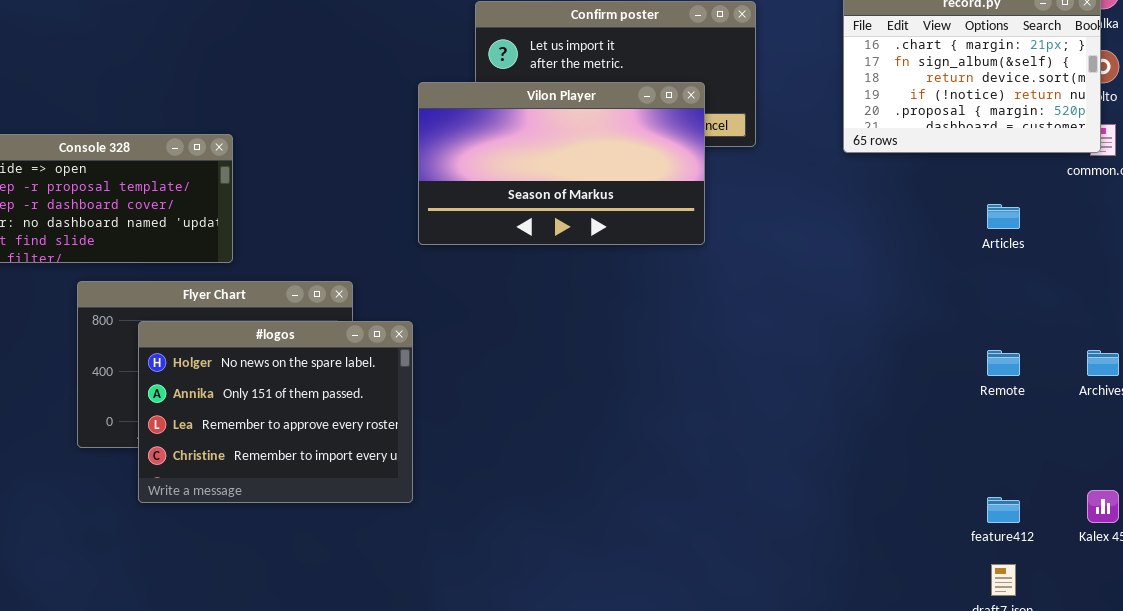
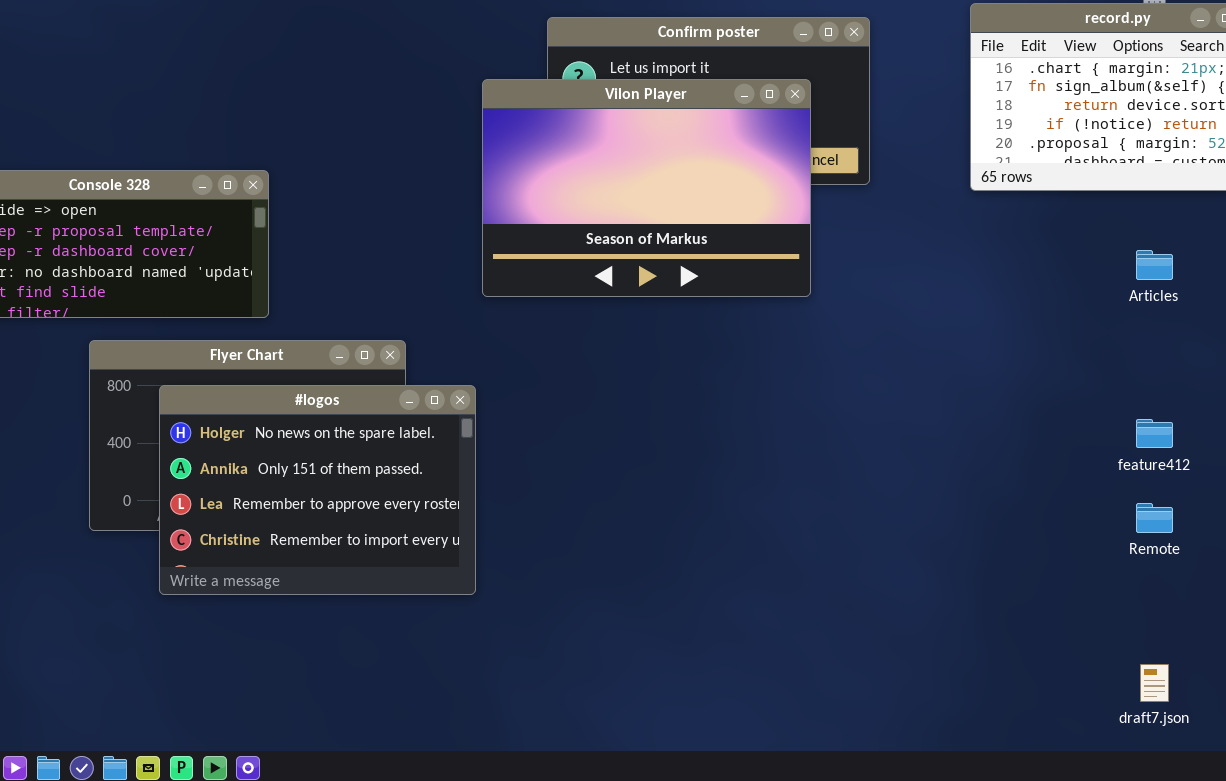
Vilon Player: [418,82,705,245] -> [482,79,811,297], resized
Remote: [987,350,1020,376] -> [1136,503,1173,533], moved
feature412: [987,497,1020,523] -> [1136,419,1173,448], moved

